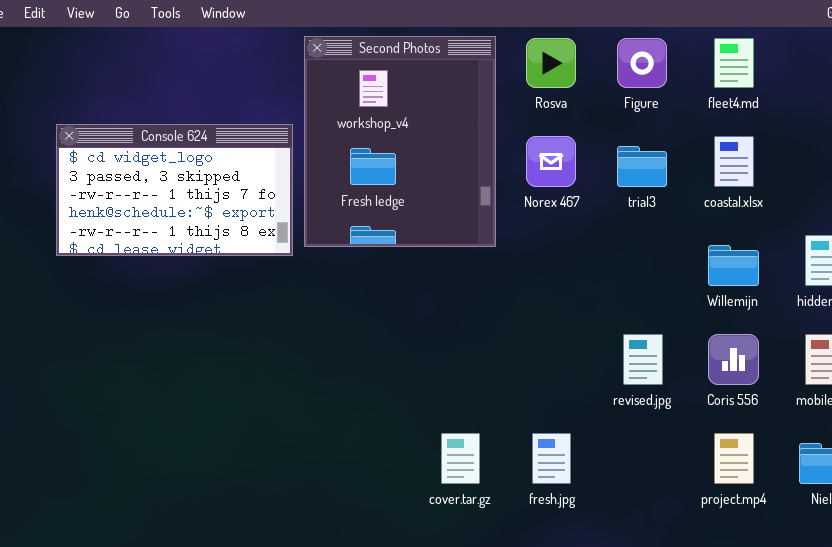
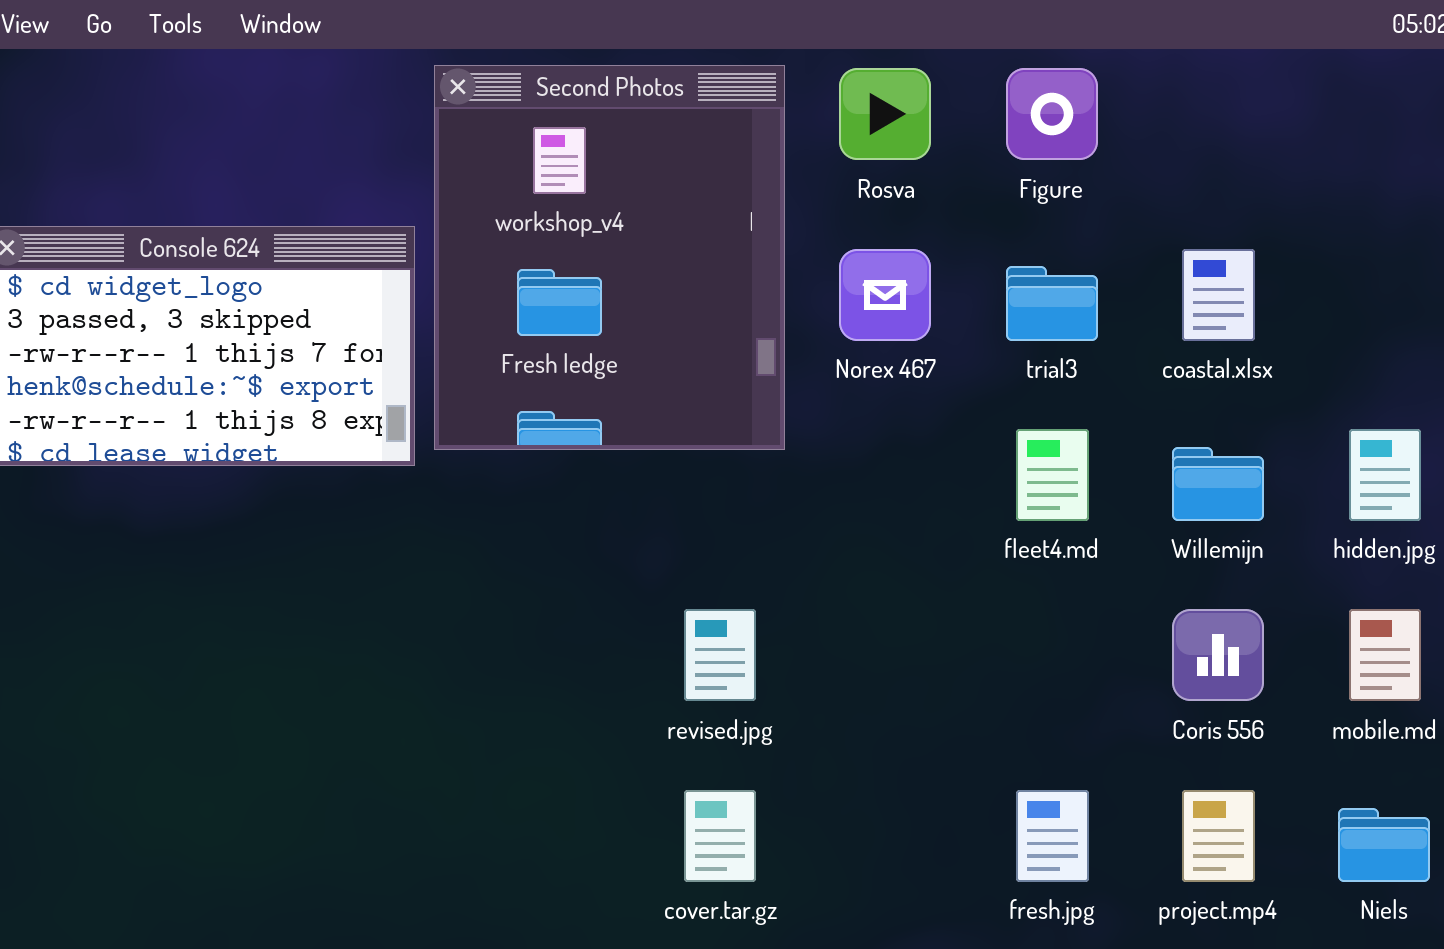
fleet4.md: [714,38,754,88] -> [1016,429,1089,521], moved
revised.jpg: [623,334,663,385] -> [684,609,756,701], moved
fresh.jpg: [532,433,571,484] -> [1016,790,1089,882], moved

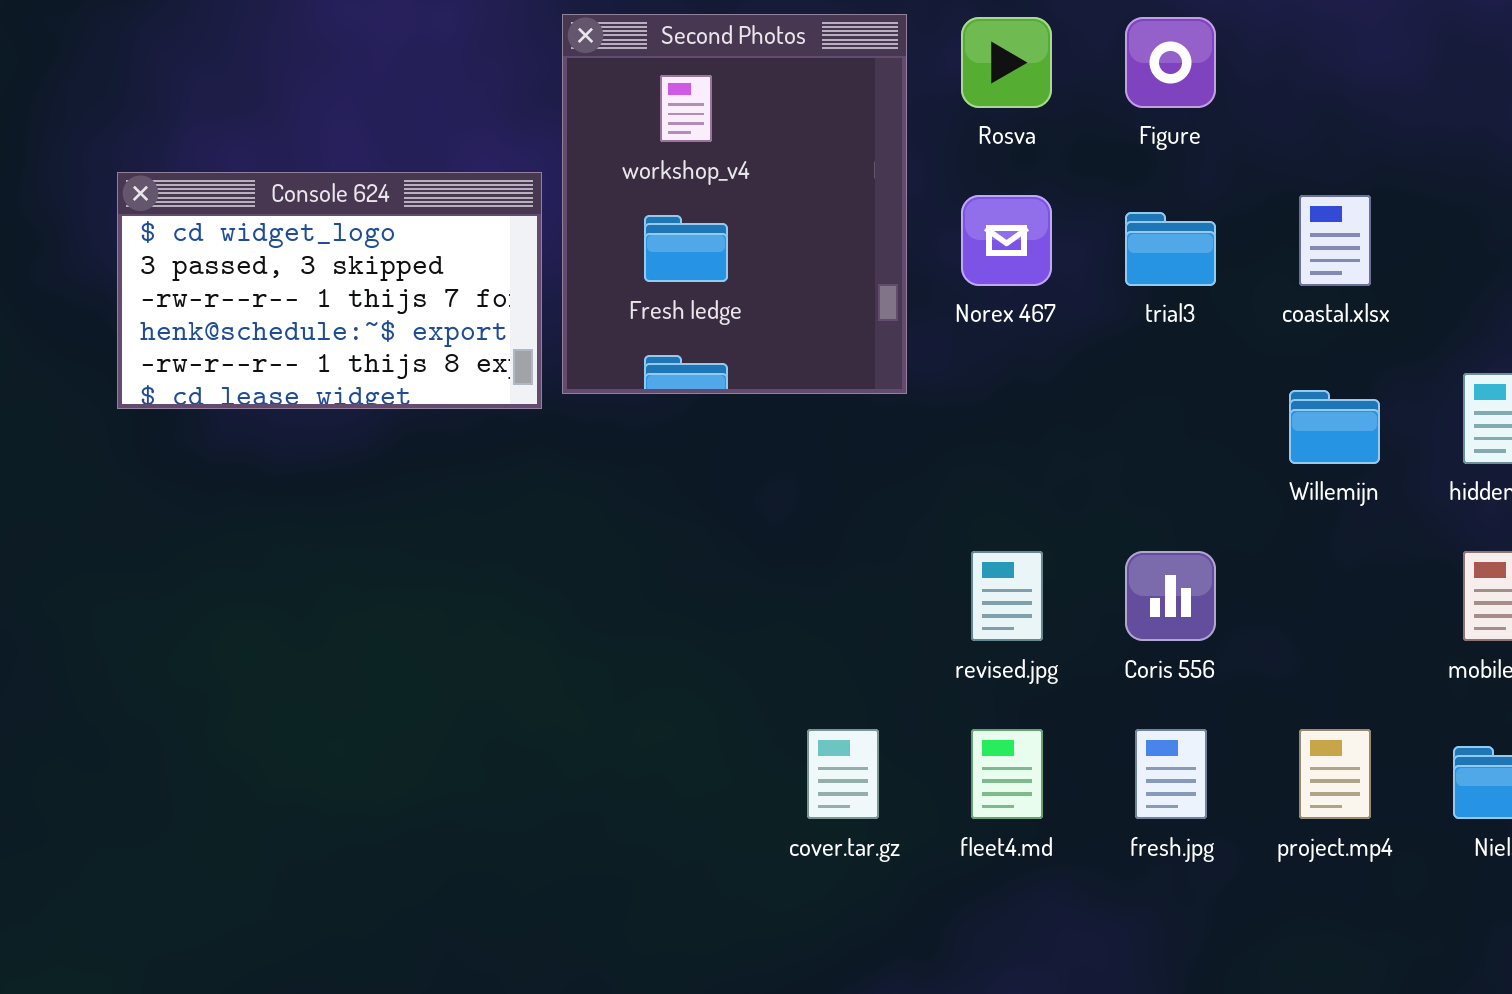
fleet4.md: [1016,429,1089,521] -> [971,729,1043,819], moved
revised.jpg: [684,609,756,701] -> [971,551,1043,641], moved
Coris 556: [1172,609,1264,701] -> [1125,551,1216,641], moved

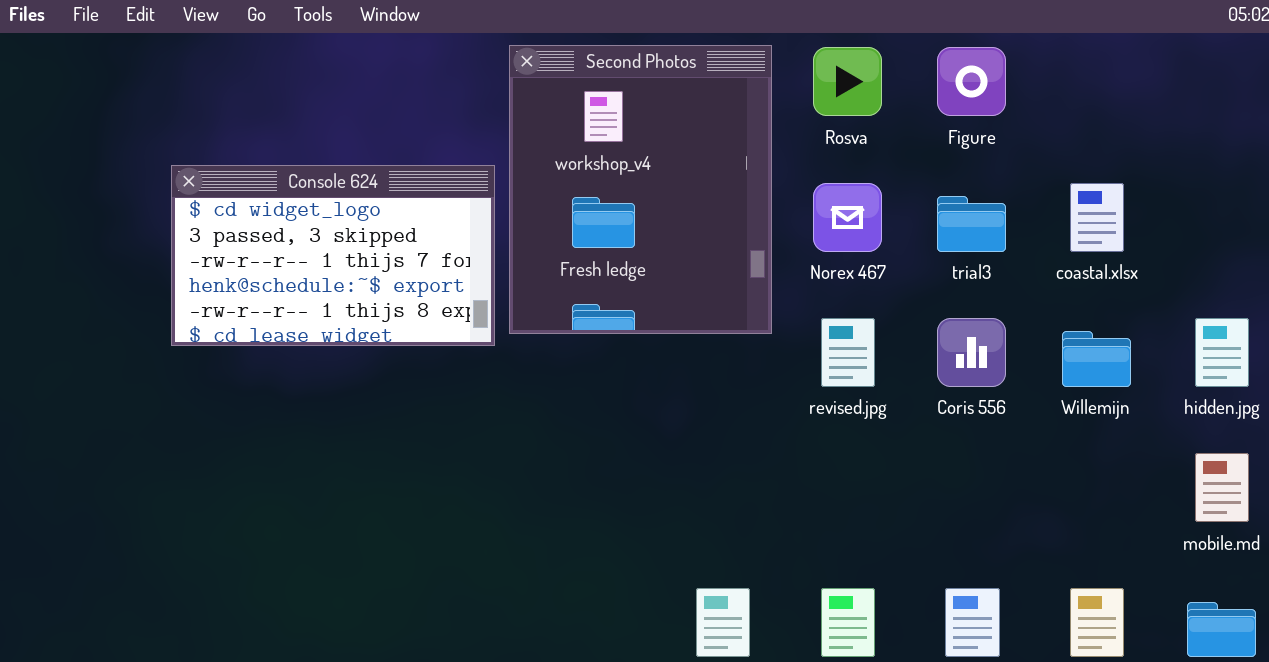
revised.jpg: [971,551,1043,641] -> [821,318,875,387], moved
Coris 556: [1125,551,1216,641] -> [937,318,1006,387], moved

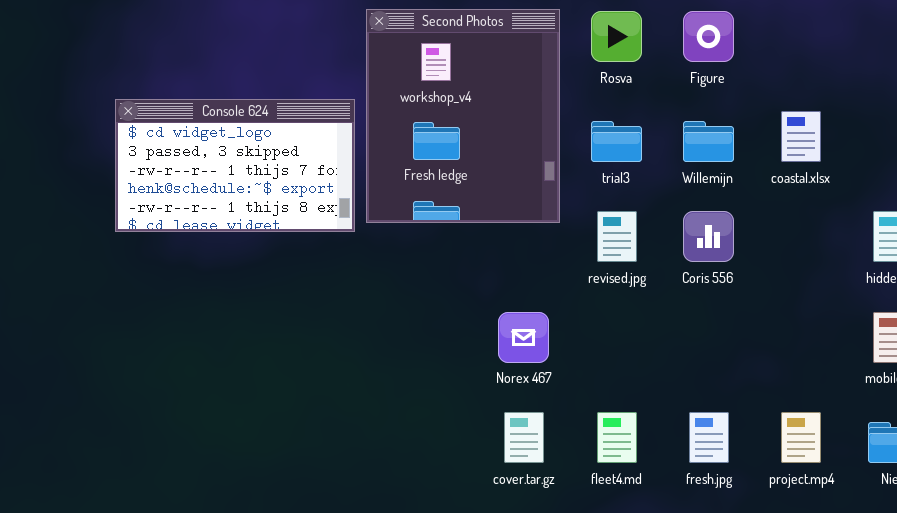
Norex 467: [813,183,882,252] -> [498,312,549,363], moved
trial3: [937,196,1006,252] -> [591,121,642,162], moved
Willemijn: [1062,331,1131,387] -> [683,121,734,162], moved

